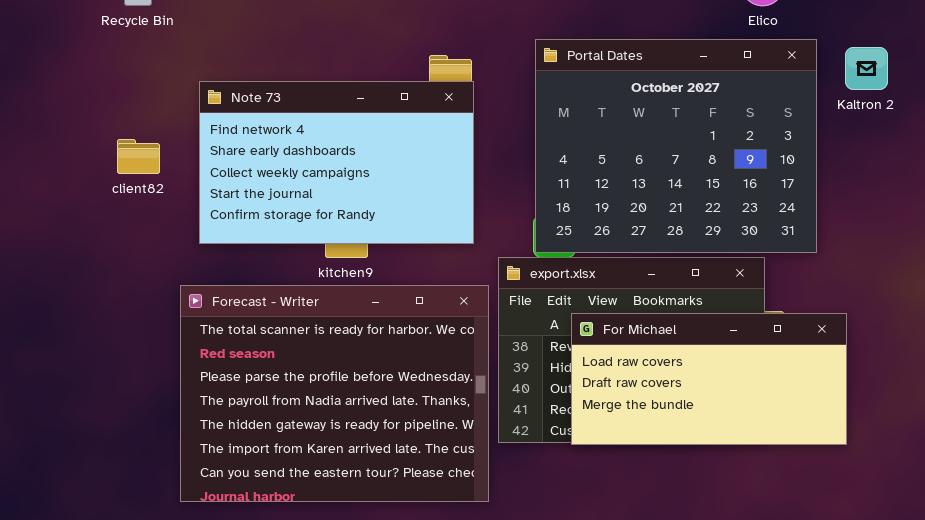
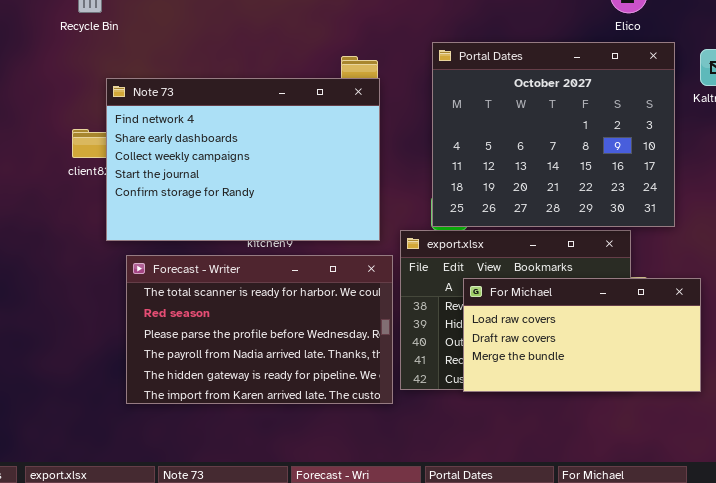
Note 73: [199,81,474,244] -> [106,78,380,241], resized
Forecast - Writer: [180,285,489,502] -> [126,255,393,404], resized

